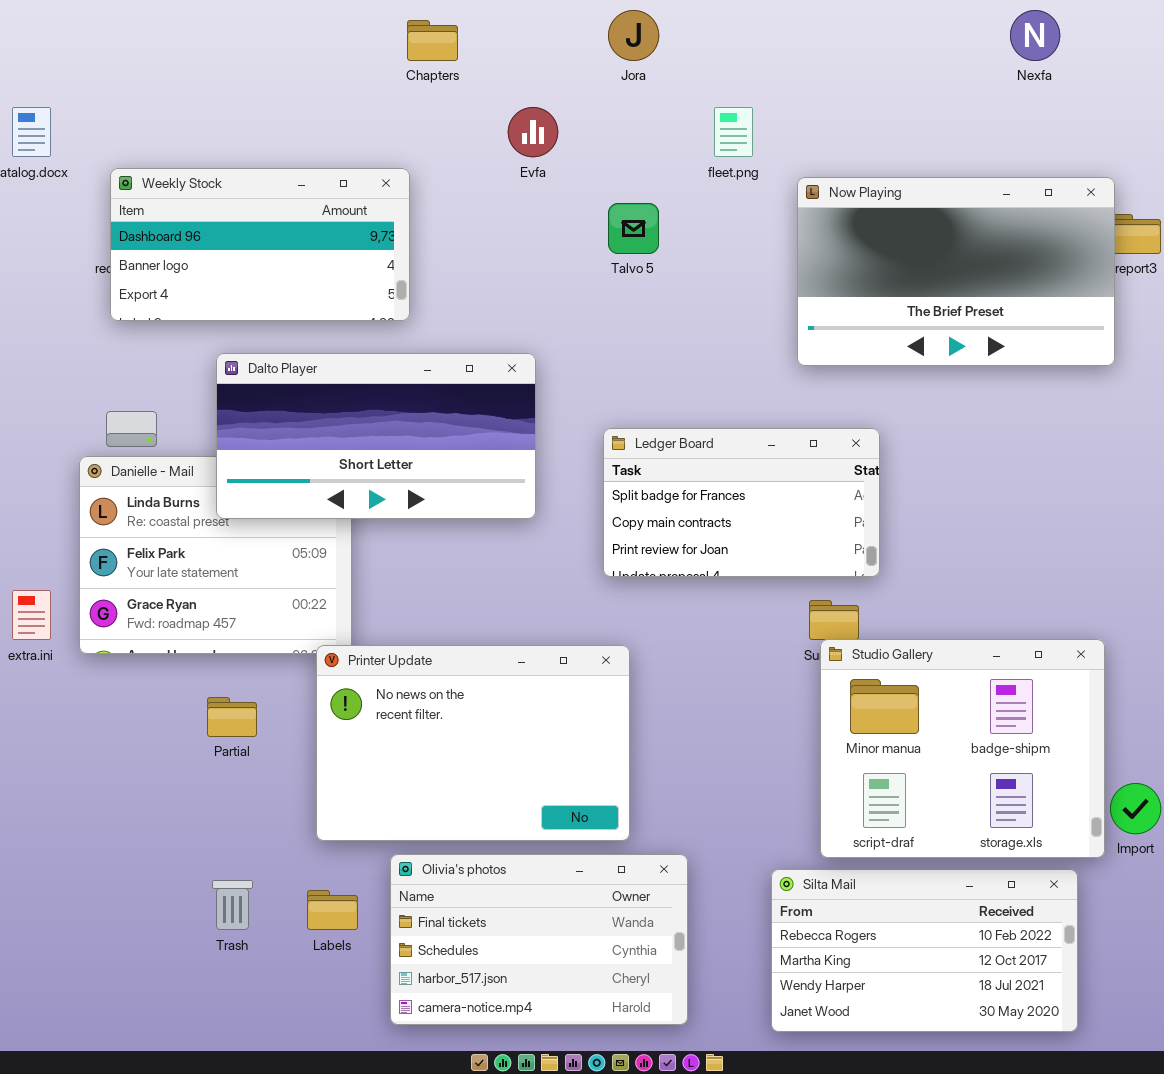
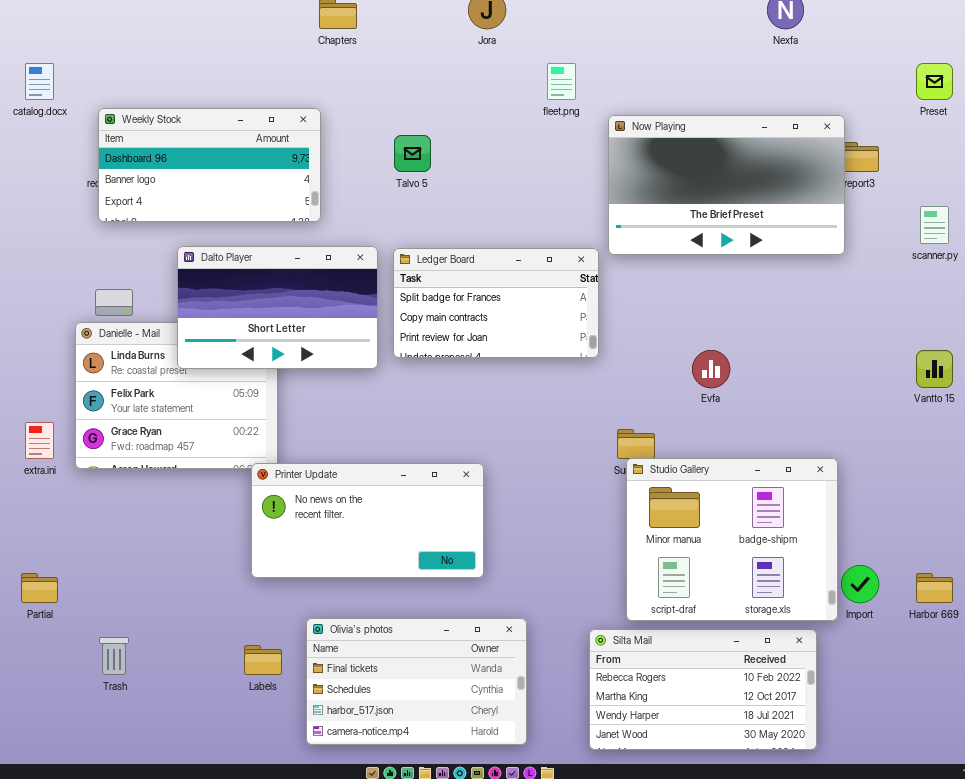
Evfa: [508,107,558,157] -> [692,350,730,388], moved
Talvo 5: [608,203,659,254] -> [394,135,431,172], moved
Dalto Player: [216,353,536,519] -> [177,246,378,369], resized
Ledger Board: [603,428,880,577] -> [393,248,599,358], moved
Printer Update: [316,645,630,841] -> [251,463,484,578], resized
Partial: [207,697,257,737] -> [21,573,58,603], moved
Trash: [212,880,253,930] -> [99,637,129,675], moved

